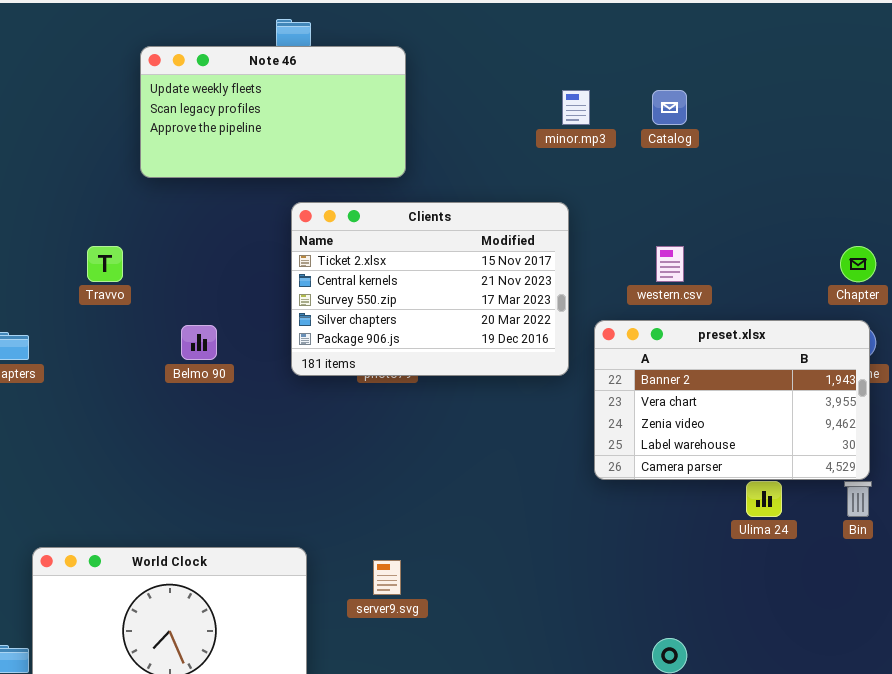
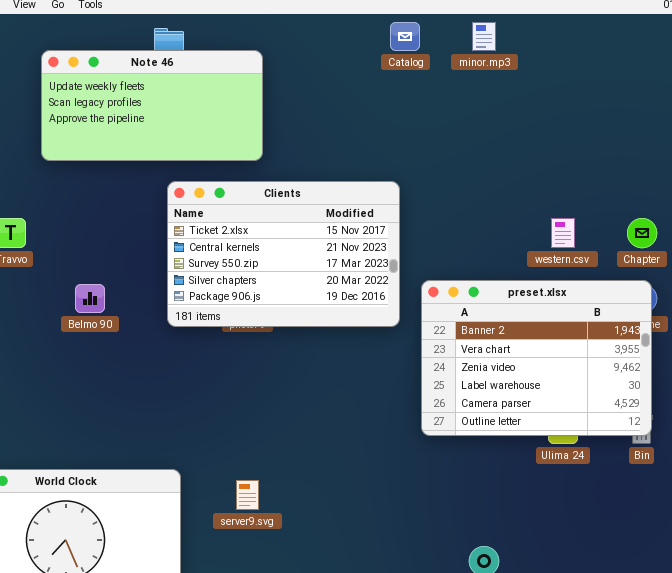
minor.mp3: [562,90,590,125] -> [472,22,496,51], moved
Catalog: [652,90,687,125] -> [390,22,420,51], moved
western.csv: [656,246,684,282] -> [551,218,575,248], moved
preset.xlsx: [594,320,870,480] -> [421,280,652,436], resized

